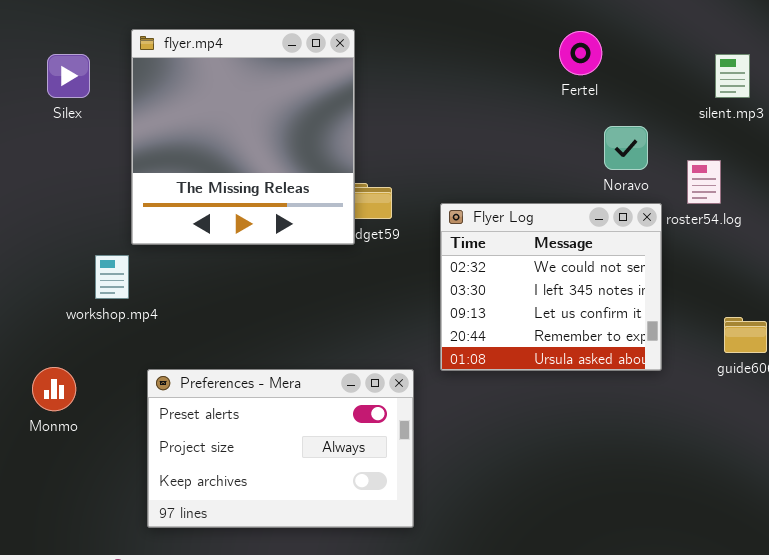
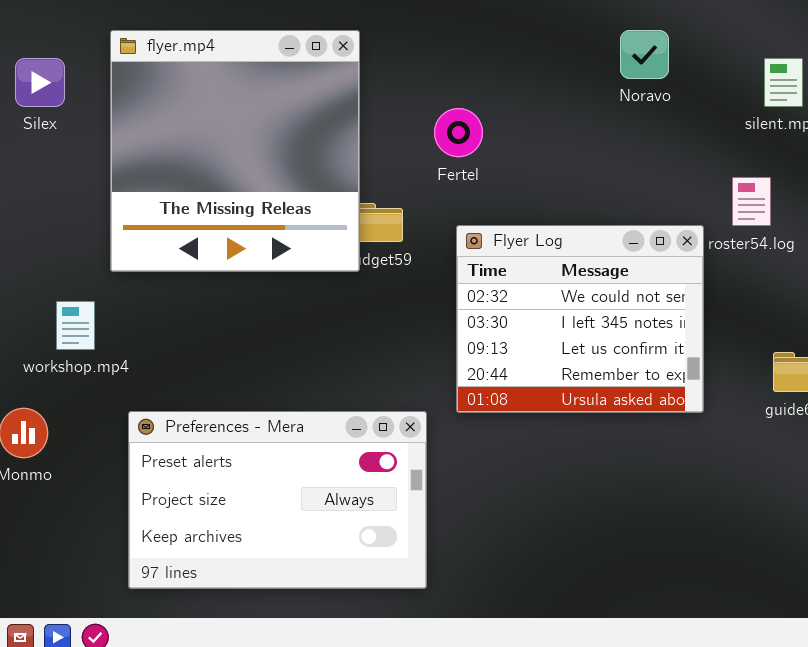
Fertel: [559,31,602,75] -> [434,108,483,157], moved
Noravo: [604,126,648,170] -> [620,30,669,79], moved
workshop.mp4: [95,255,129,299] -> [56,301,95,350], moved

